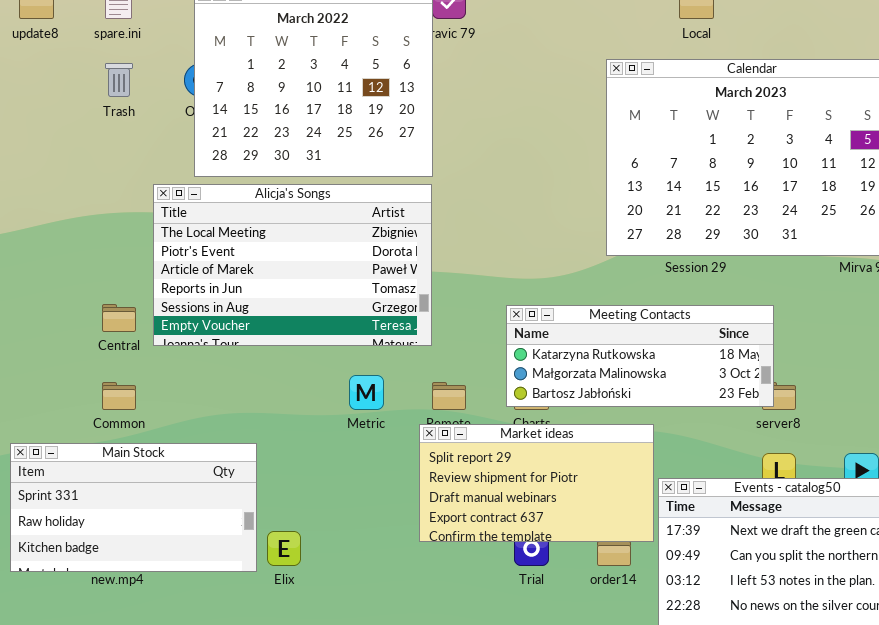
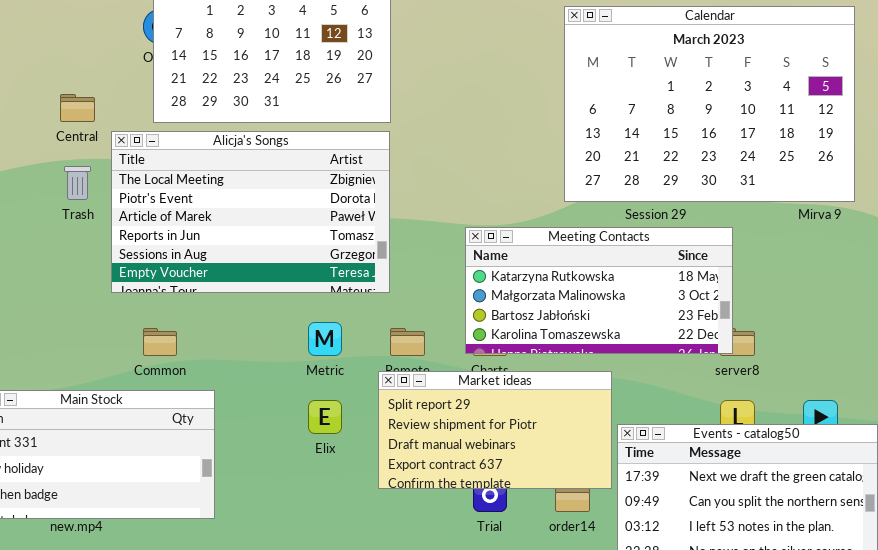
Trash: [105,63,133,97] -> [64,166,91,200], moved
Central: [102,304,136,332] -> [60,94,95,122], moved
Meeting Contacts: [506,305,774,407] -> [465,227,733,354], resized
Common: [102,382,136,410] -> [143,328,177,356], moved
Elix: [267,531,301,566] -> [308,400,342,434], moved

